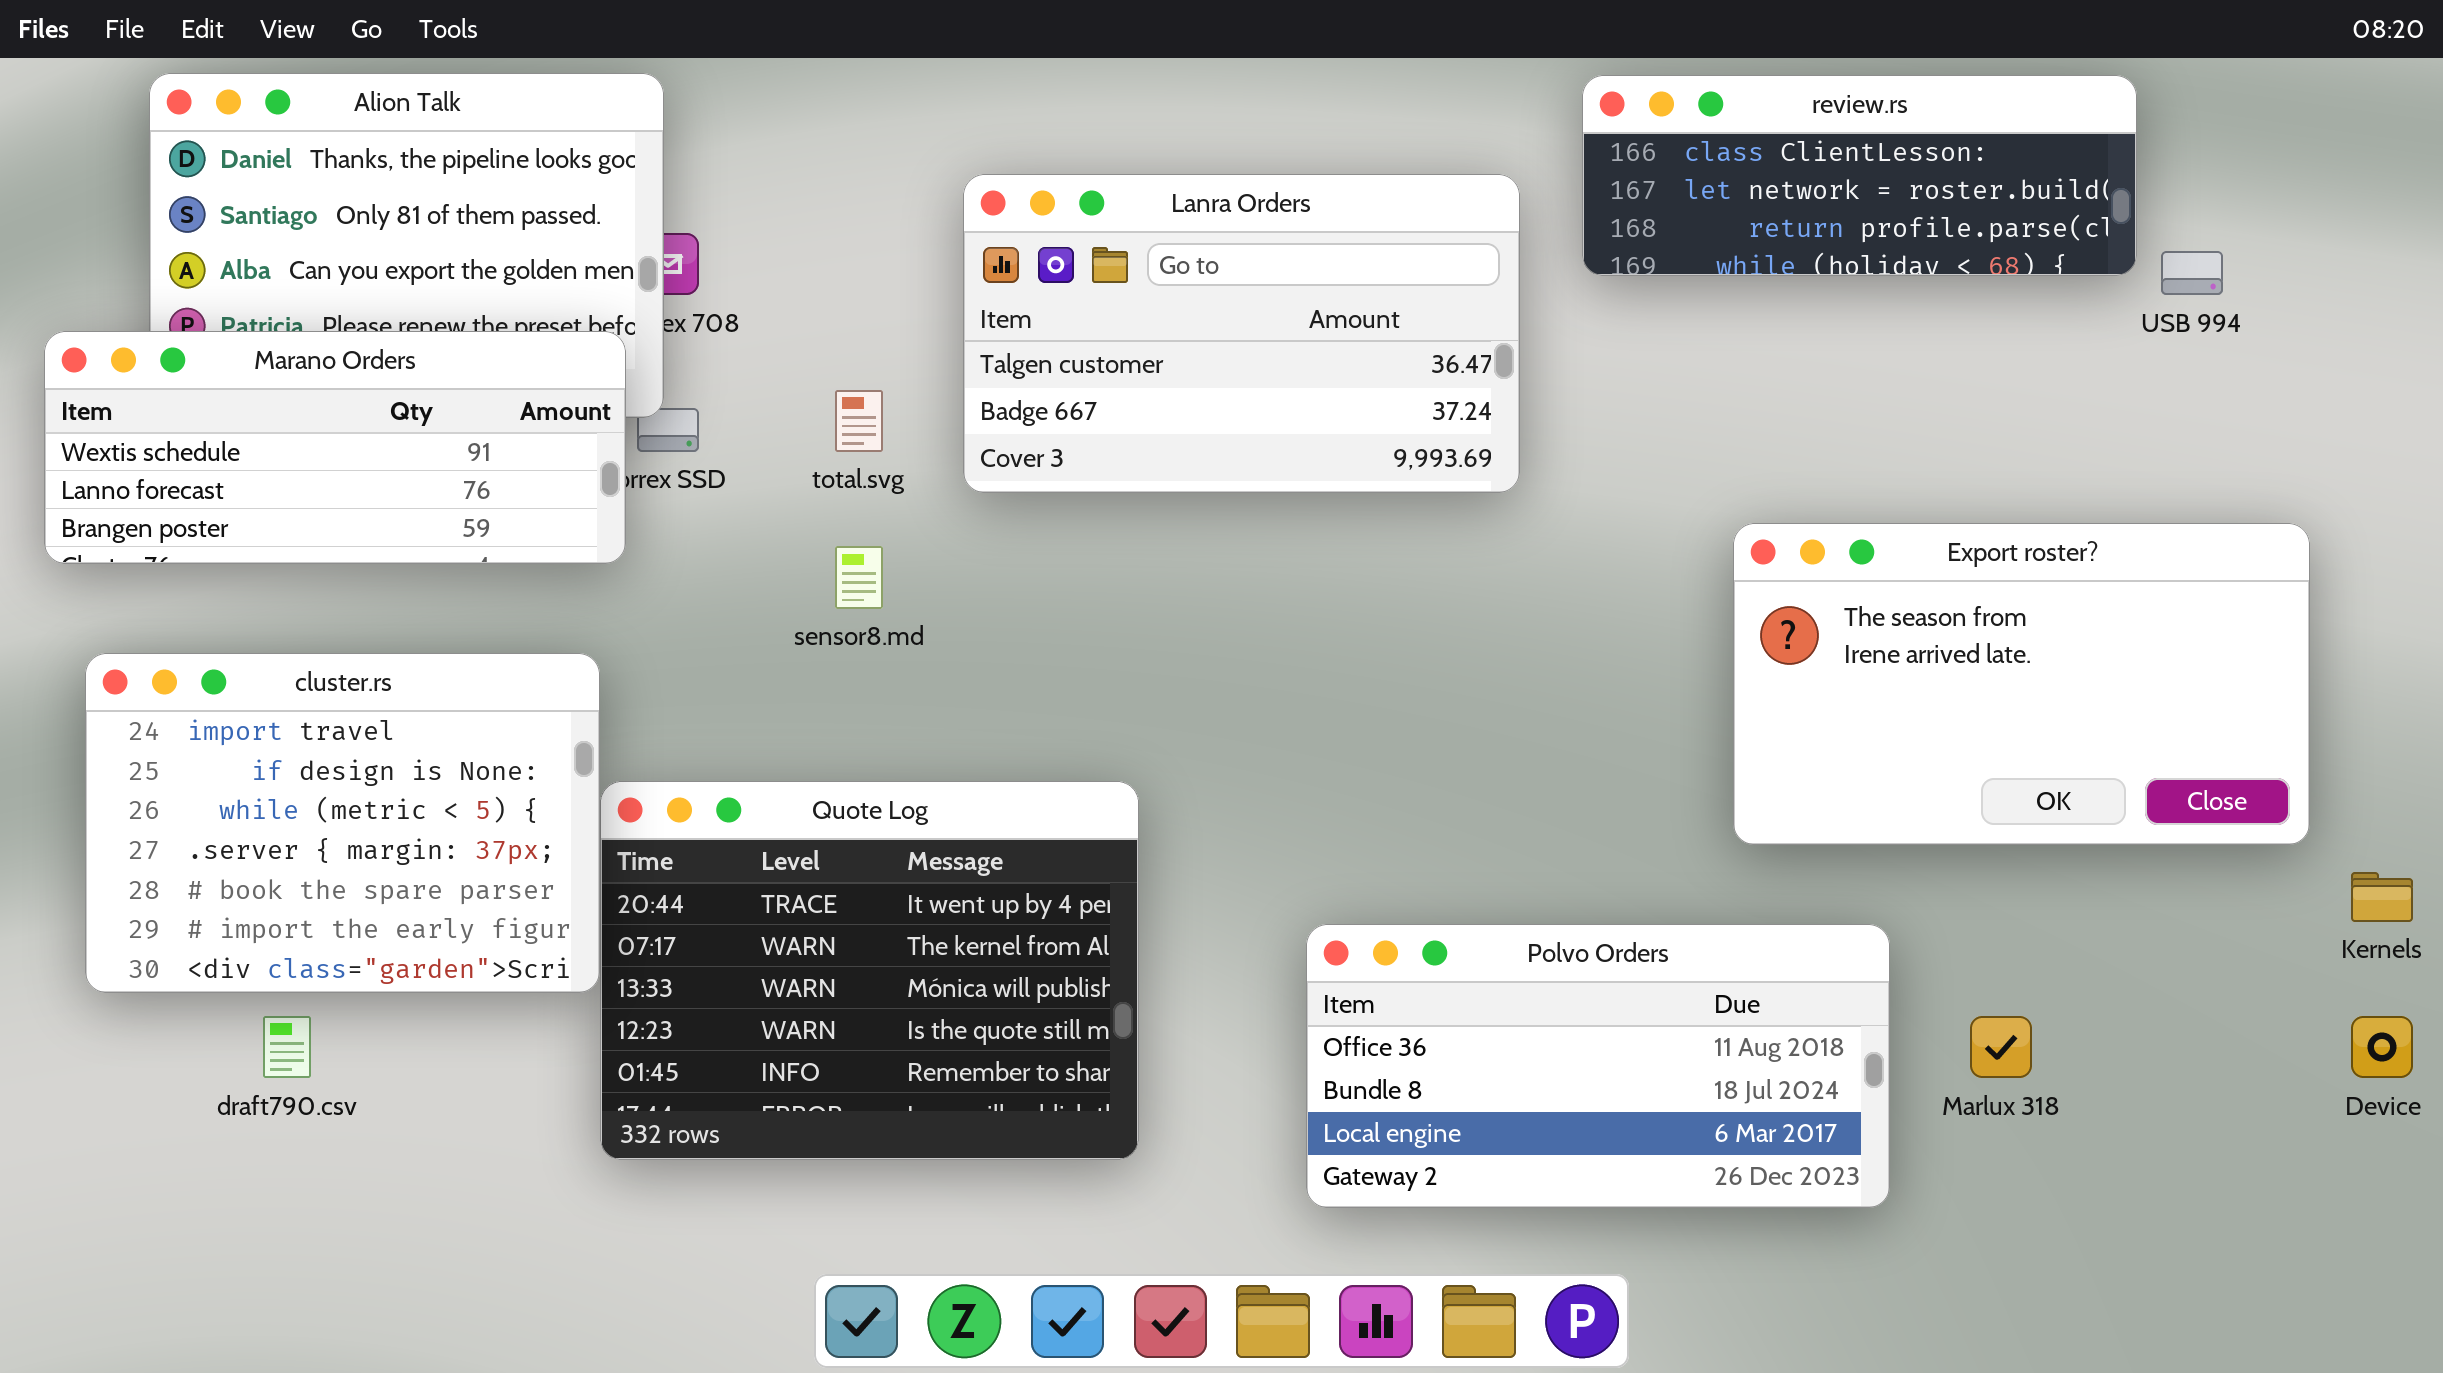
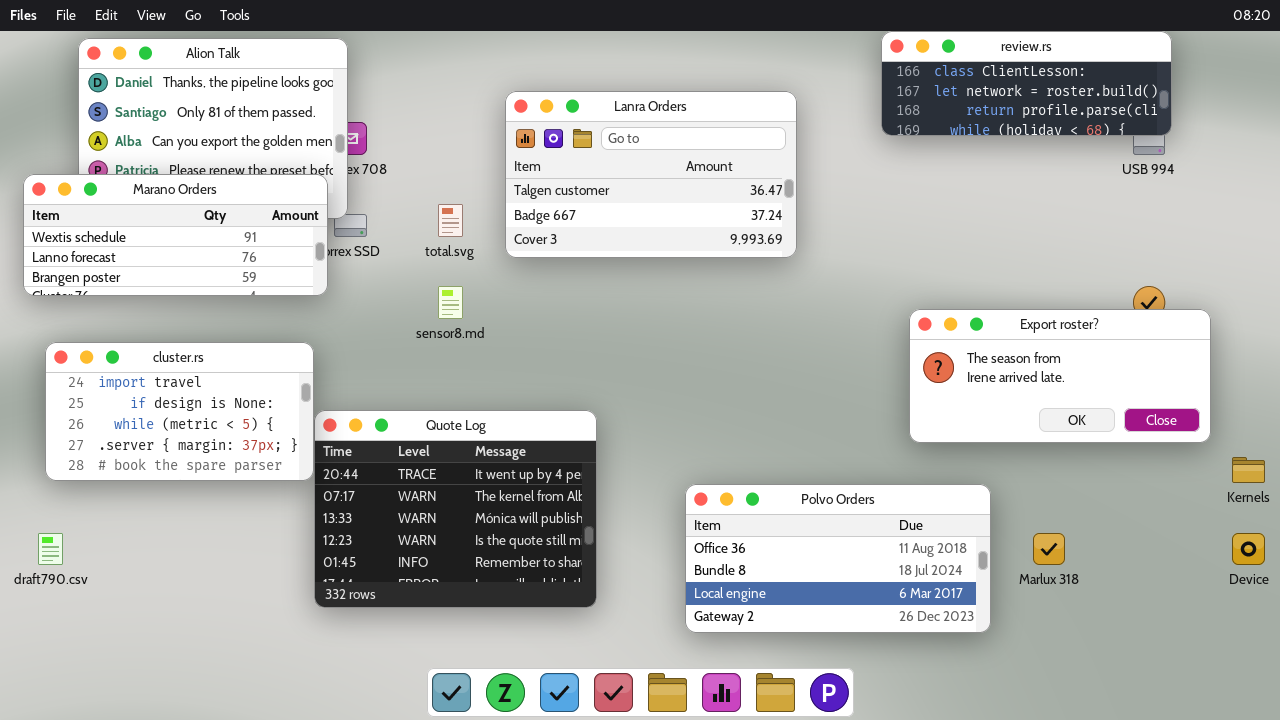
review.rs: [1582,75,2137,276] -> [881,31,1172,136], moved
Export roster?: [1733,523,2310,845] -> [909,309,1211,443], resized
cluster.rs: [85,653,600,993] -> [45,342,314,481], resized
draft790.csv: [263,1016,311,1078] -> [38,533,63,565], moved

